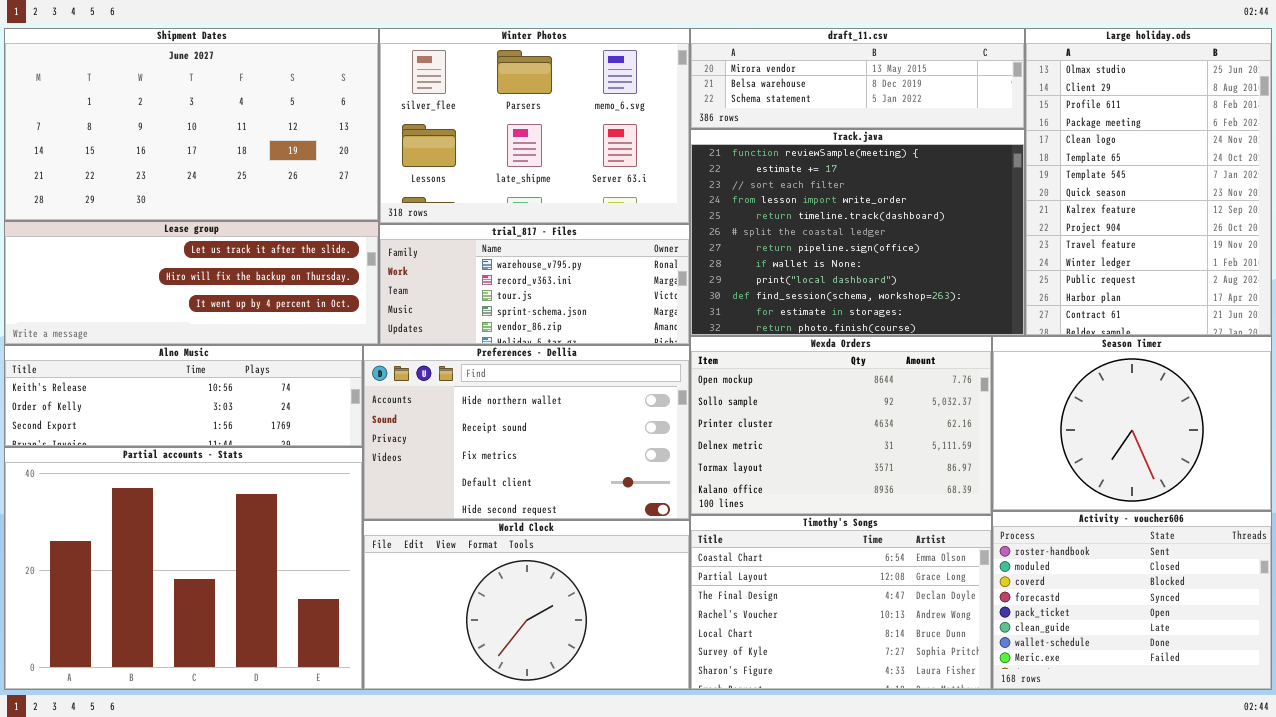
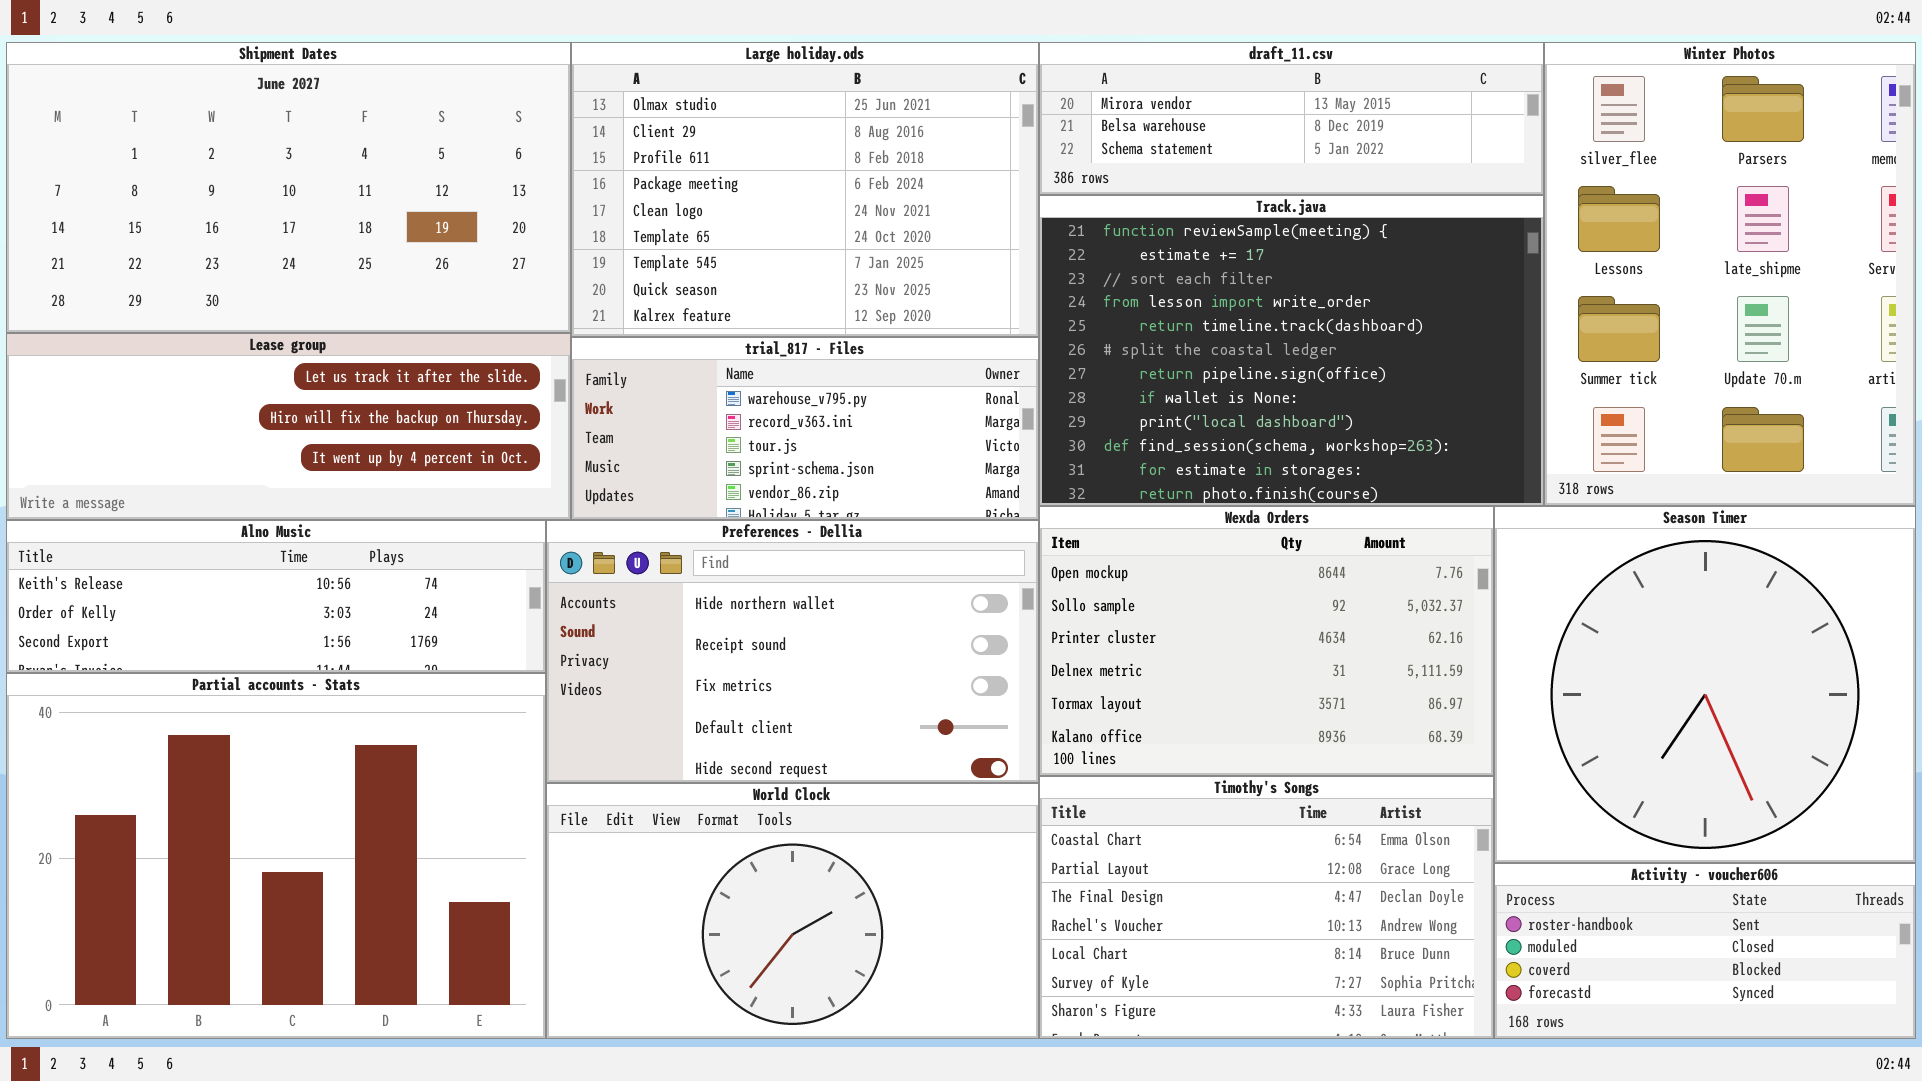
Winter Photos: [379,28,690,224] -> [1544,42,1916,506], moved, resized
Large holiday.ods: [1025,28,1272,336] -> [571,42,1039,337], moved, resized
Season Timer: [992,336,1272,511] -> [1494,506,1916,863], resized
Activity - voucher606: [992,511,1272,690] -> [1494,863,1916,1039], resized

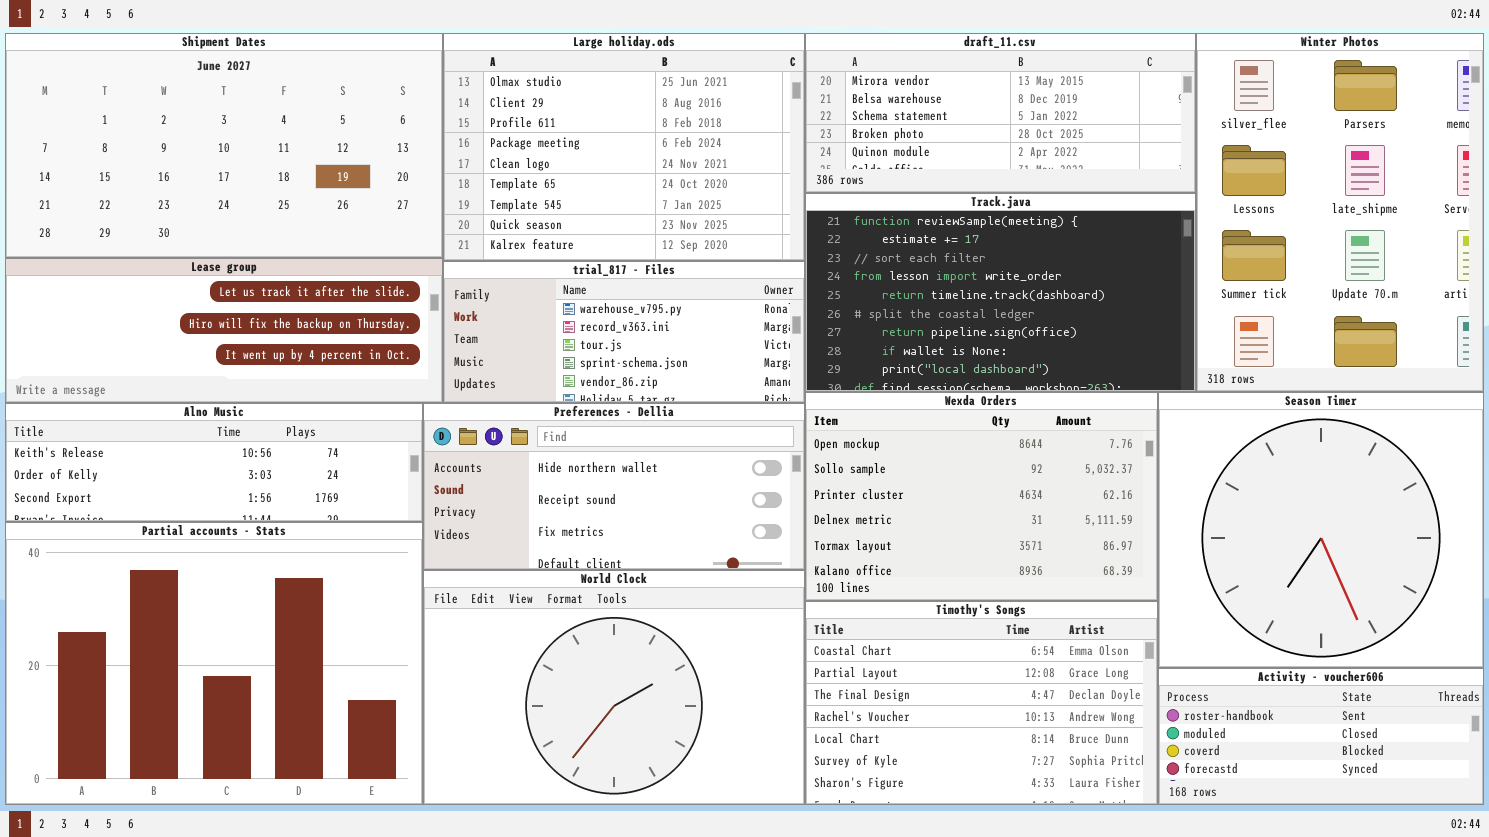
draft_11.csv: [1039,42,1544,195] -> [805,33,1196,193], resized
Track.java: [1039,195,1544,506] -> [805,193,1196,392], resized
Preferences - Dellia: [546,520,1039,783] -> [423,403,805,570], resized
World Clock: [546,783,1039,1039] -> [423,570,805,805], resized

